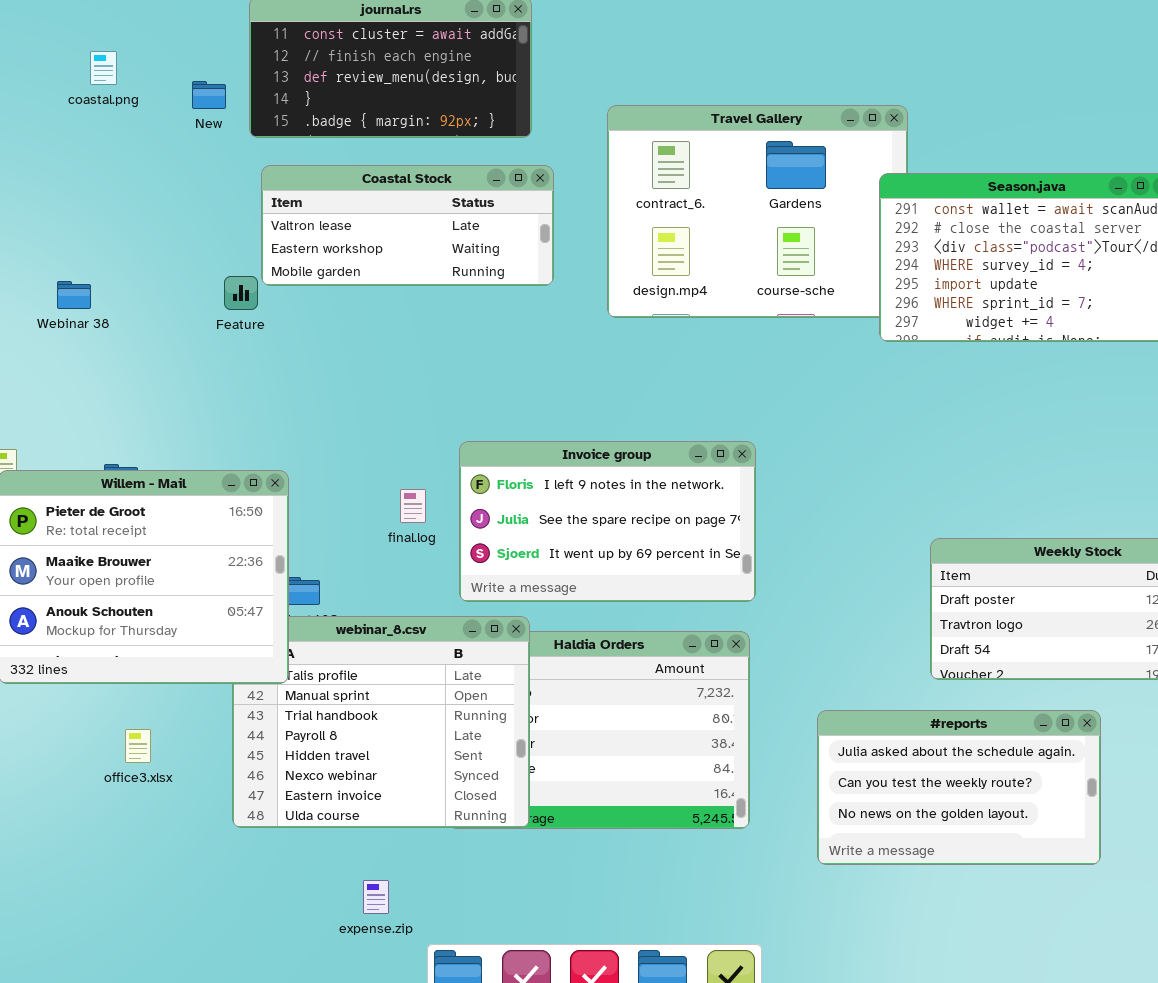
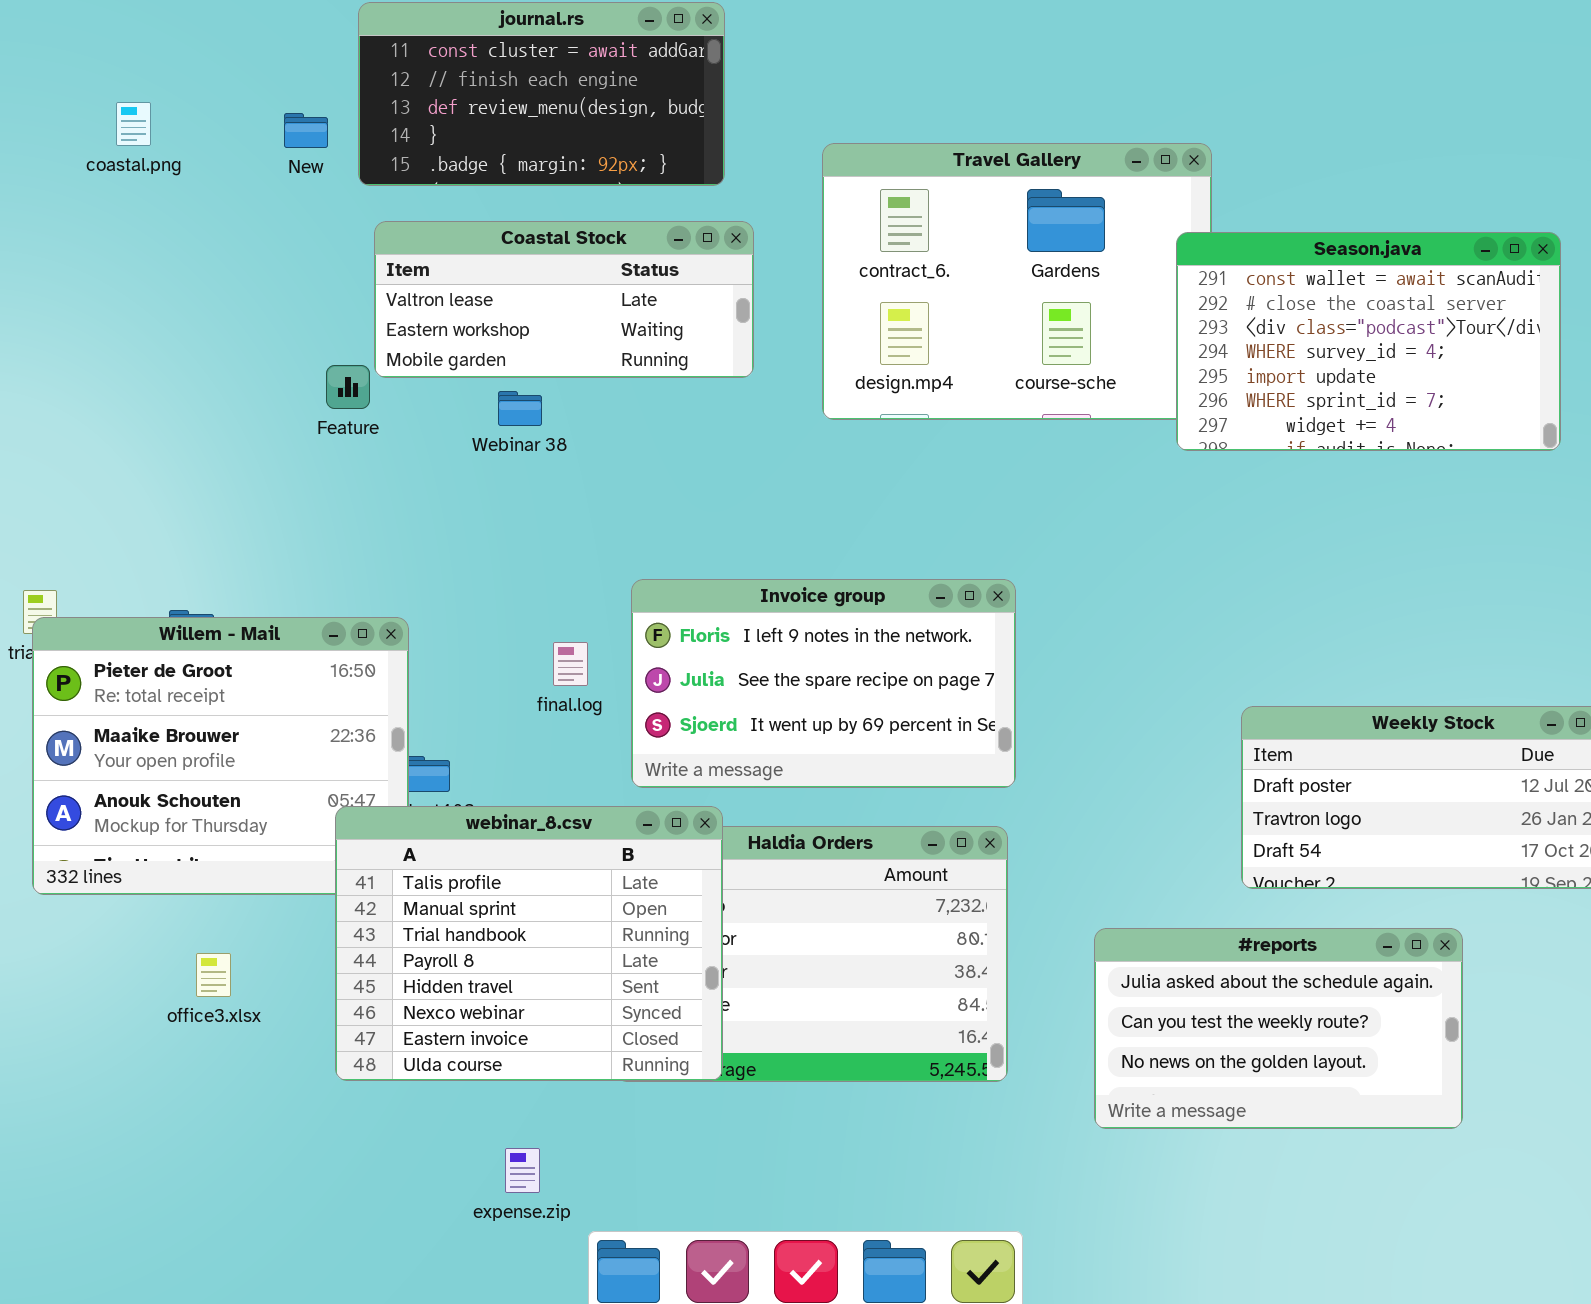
coastal.png: [90,51,117,85] -> [116,102,151,146], moved
Webinar 38: [57,281,91,309] -> [498,391,542,426], moved
webinar_8.csv: [232,616,530,828] -> [335,806,723,1081], raised

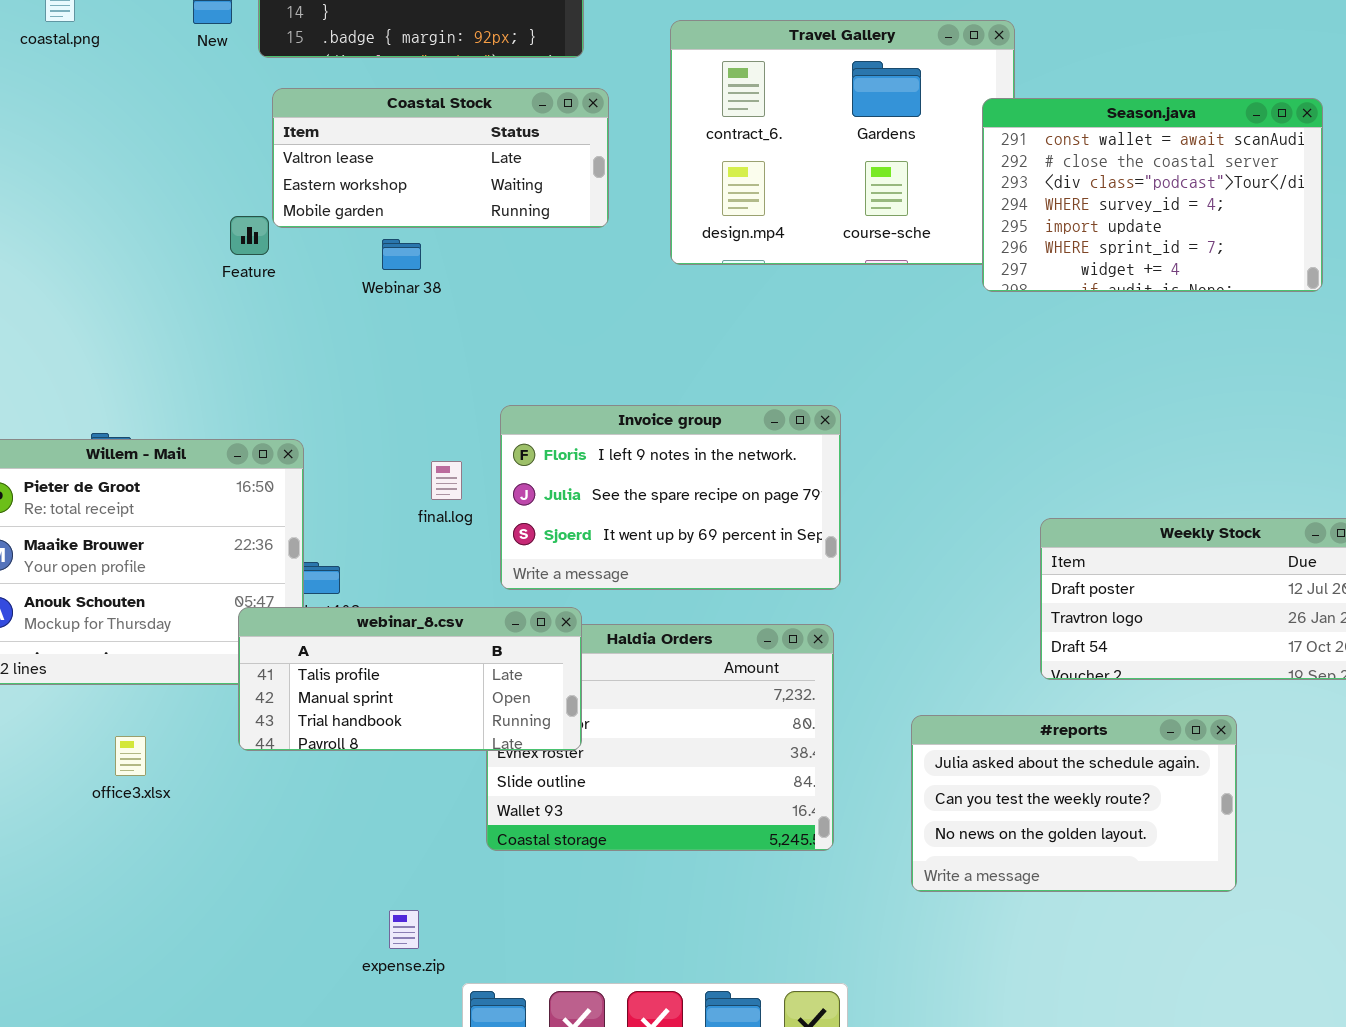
webinar_8.csv: [335,806,723,1081] -> [238,607,582,751], resized

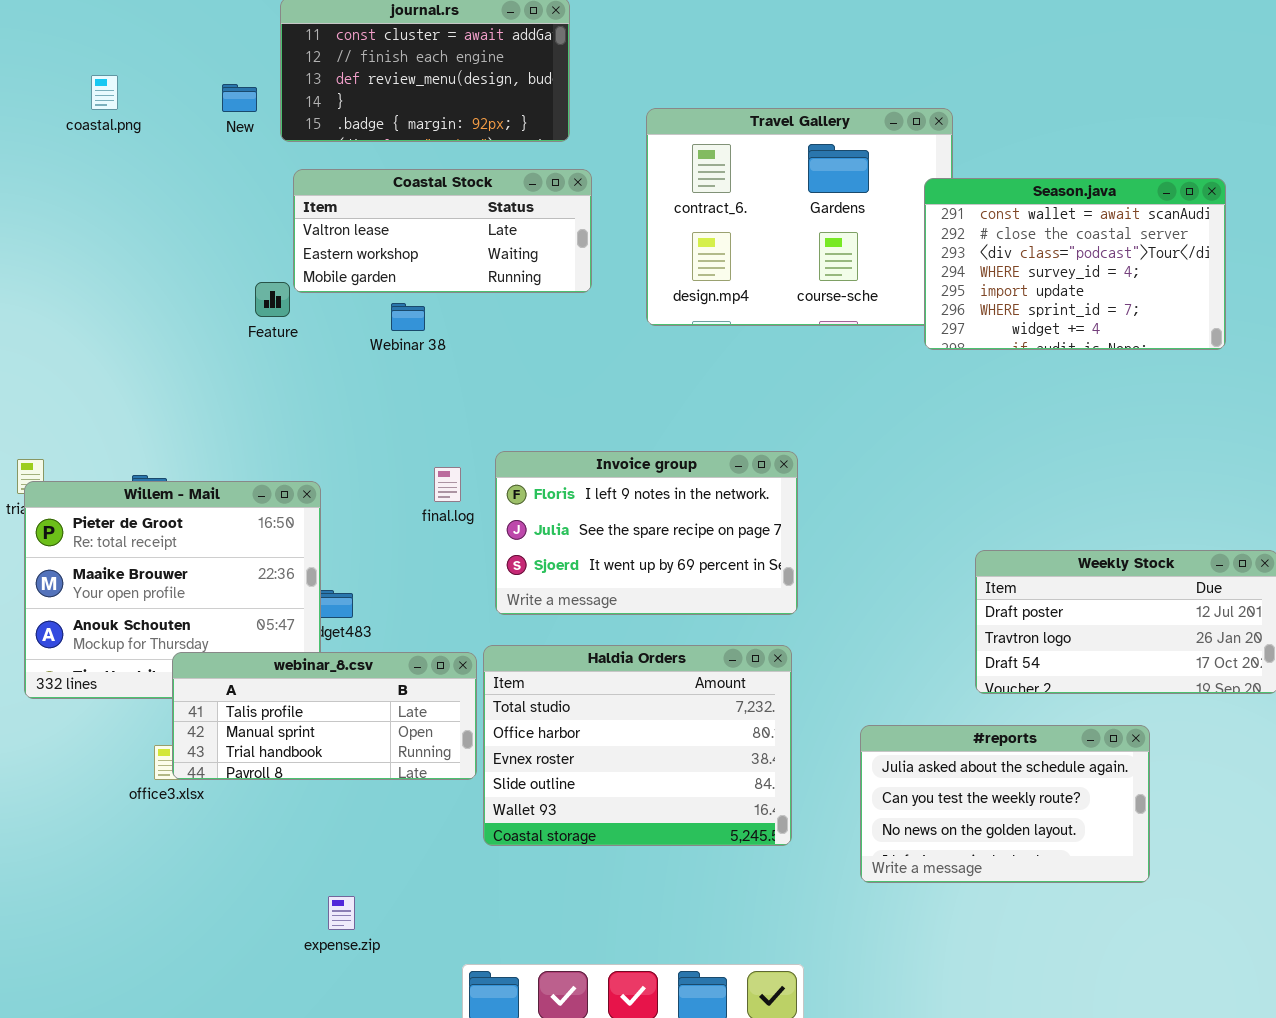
final.log: [431,461,462,500] -> [434,467,461,502], moved
webinar_8.csv: [238,607,582,751] -> [172,652,477,780], moved
expense.zip: [389,910,419,949] -> [328,896,355,930], moved

